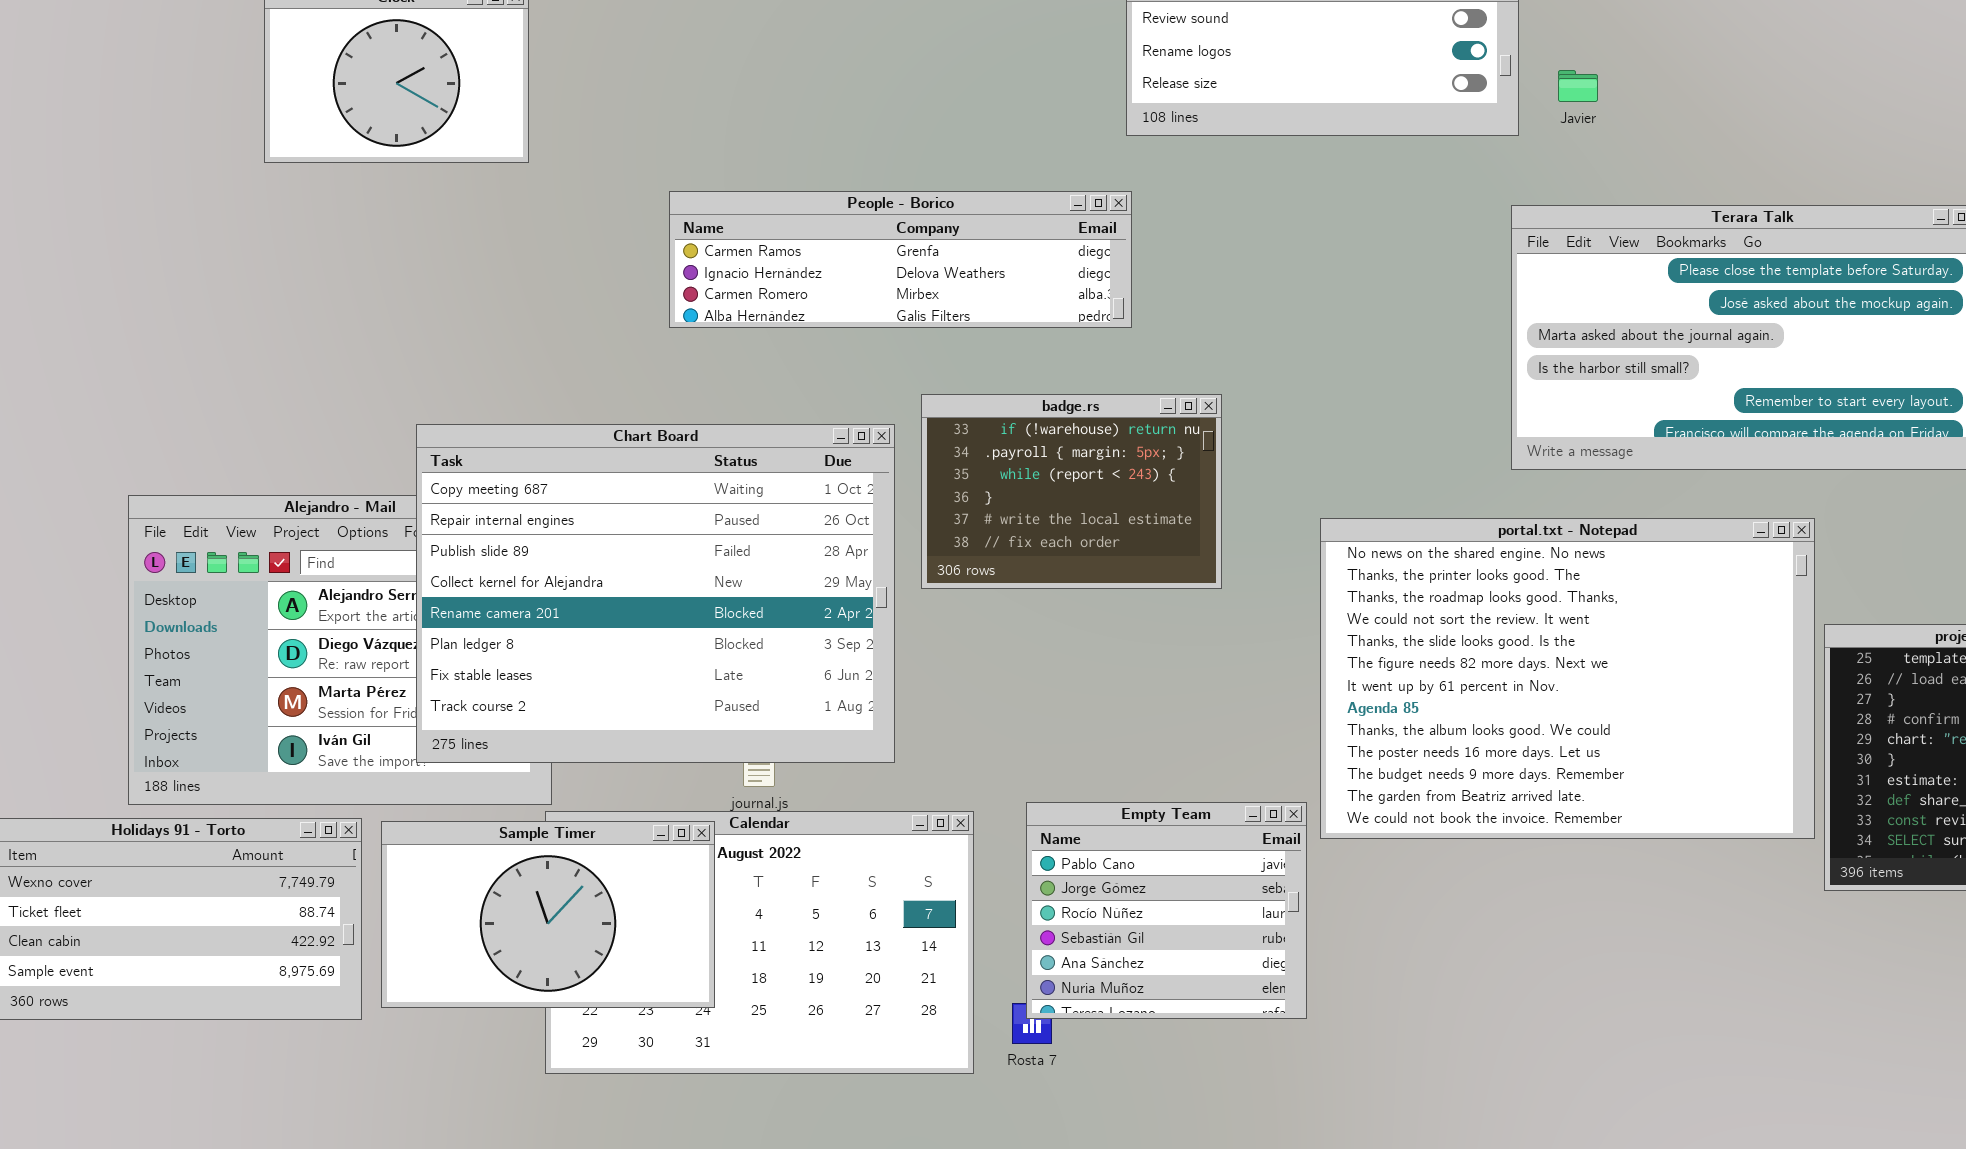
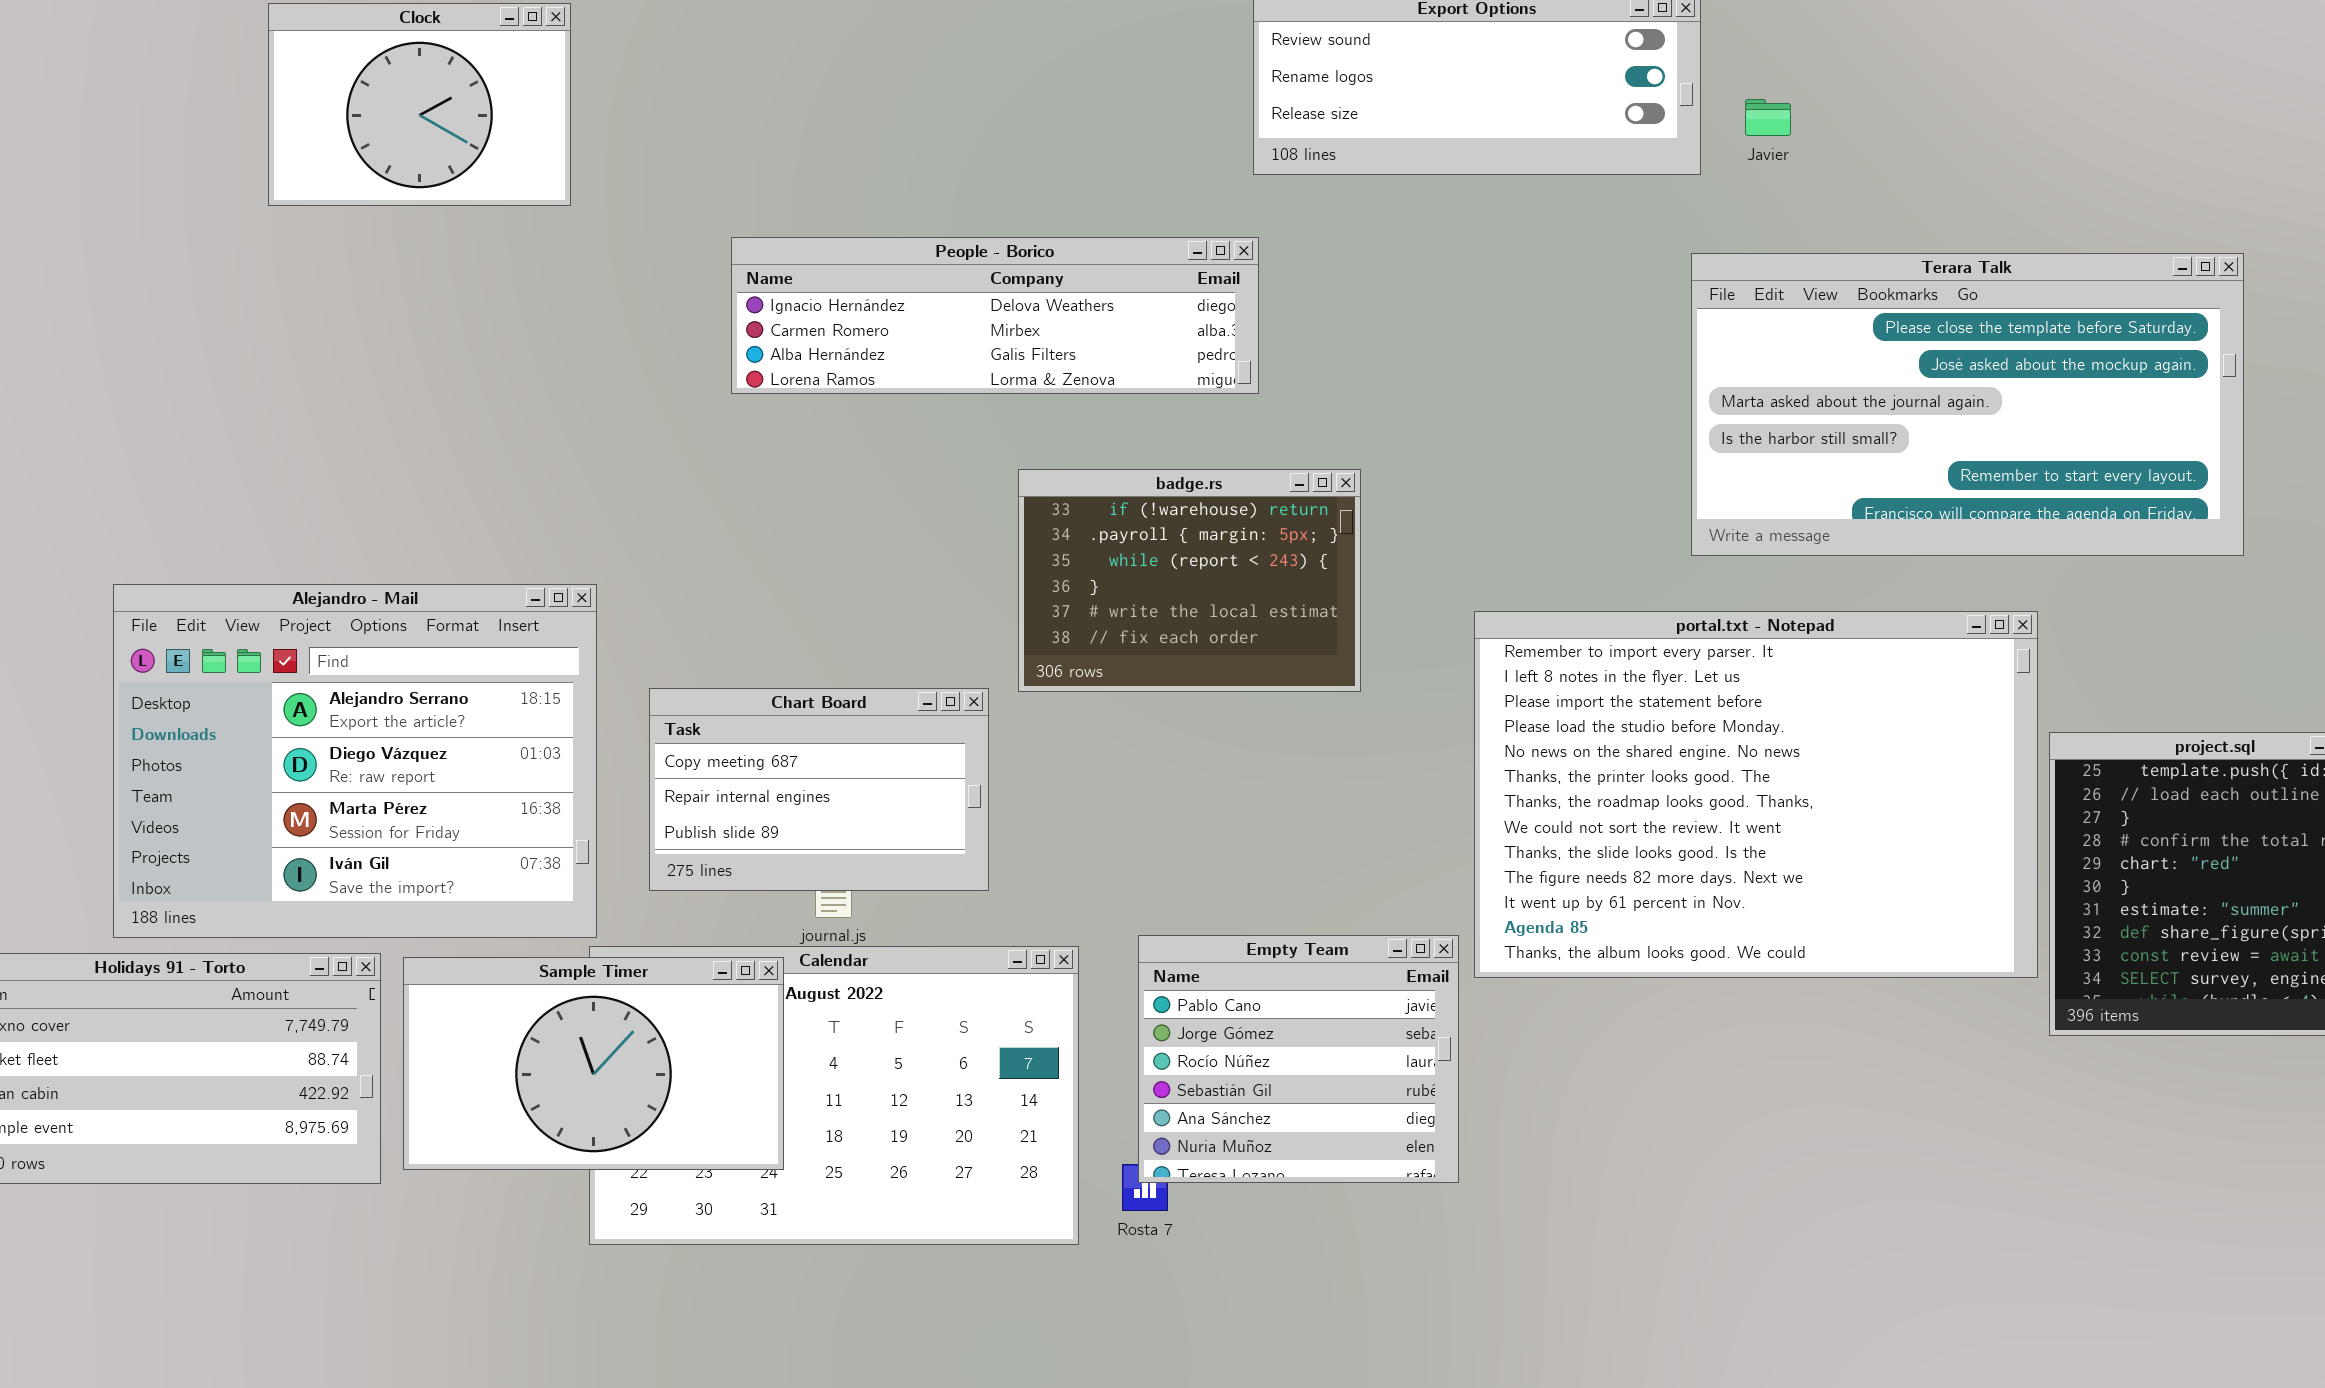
People - Borico: [669,191,1132,328] -> [731,237,1259,394], scrolled down 1 row
Chart Board: [416,424,895,763] -> [649,688,989,891], resized
portal.txt - Notepad: [1320,518,1815,839] -> [1474,611,2038,978], scrolled up 4 rows

